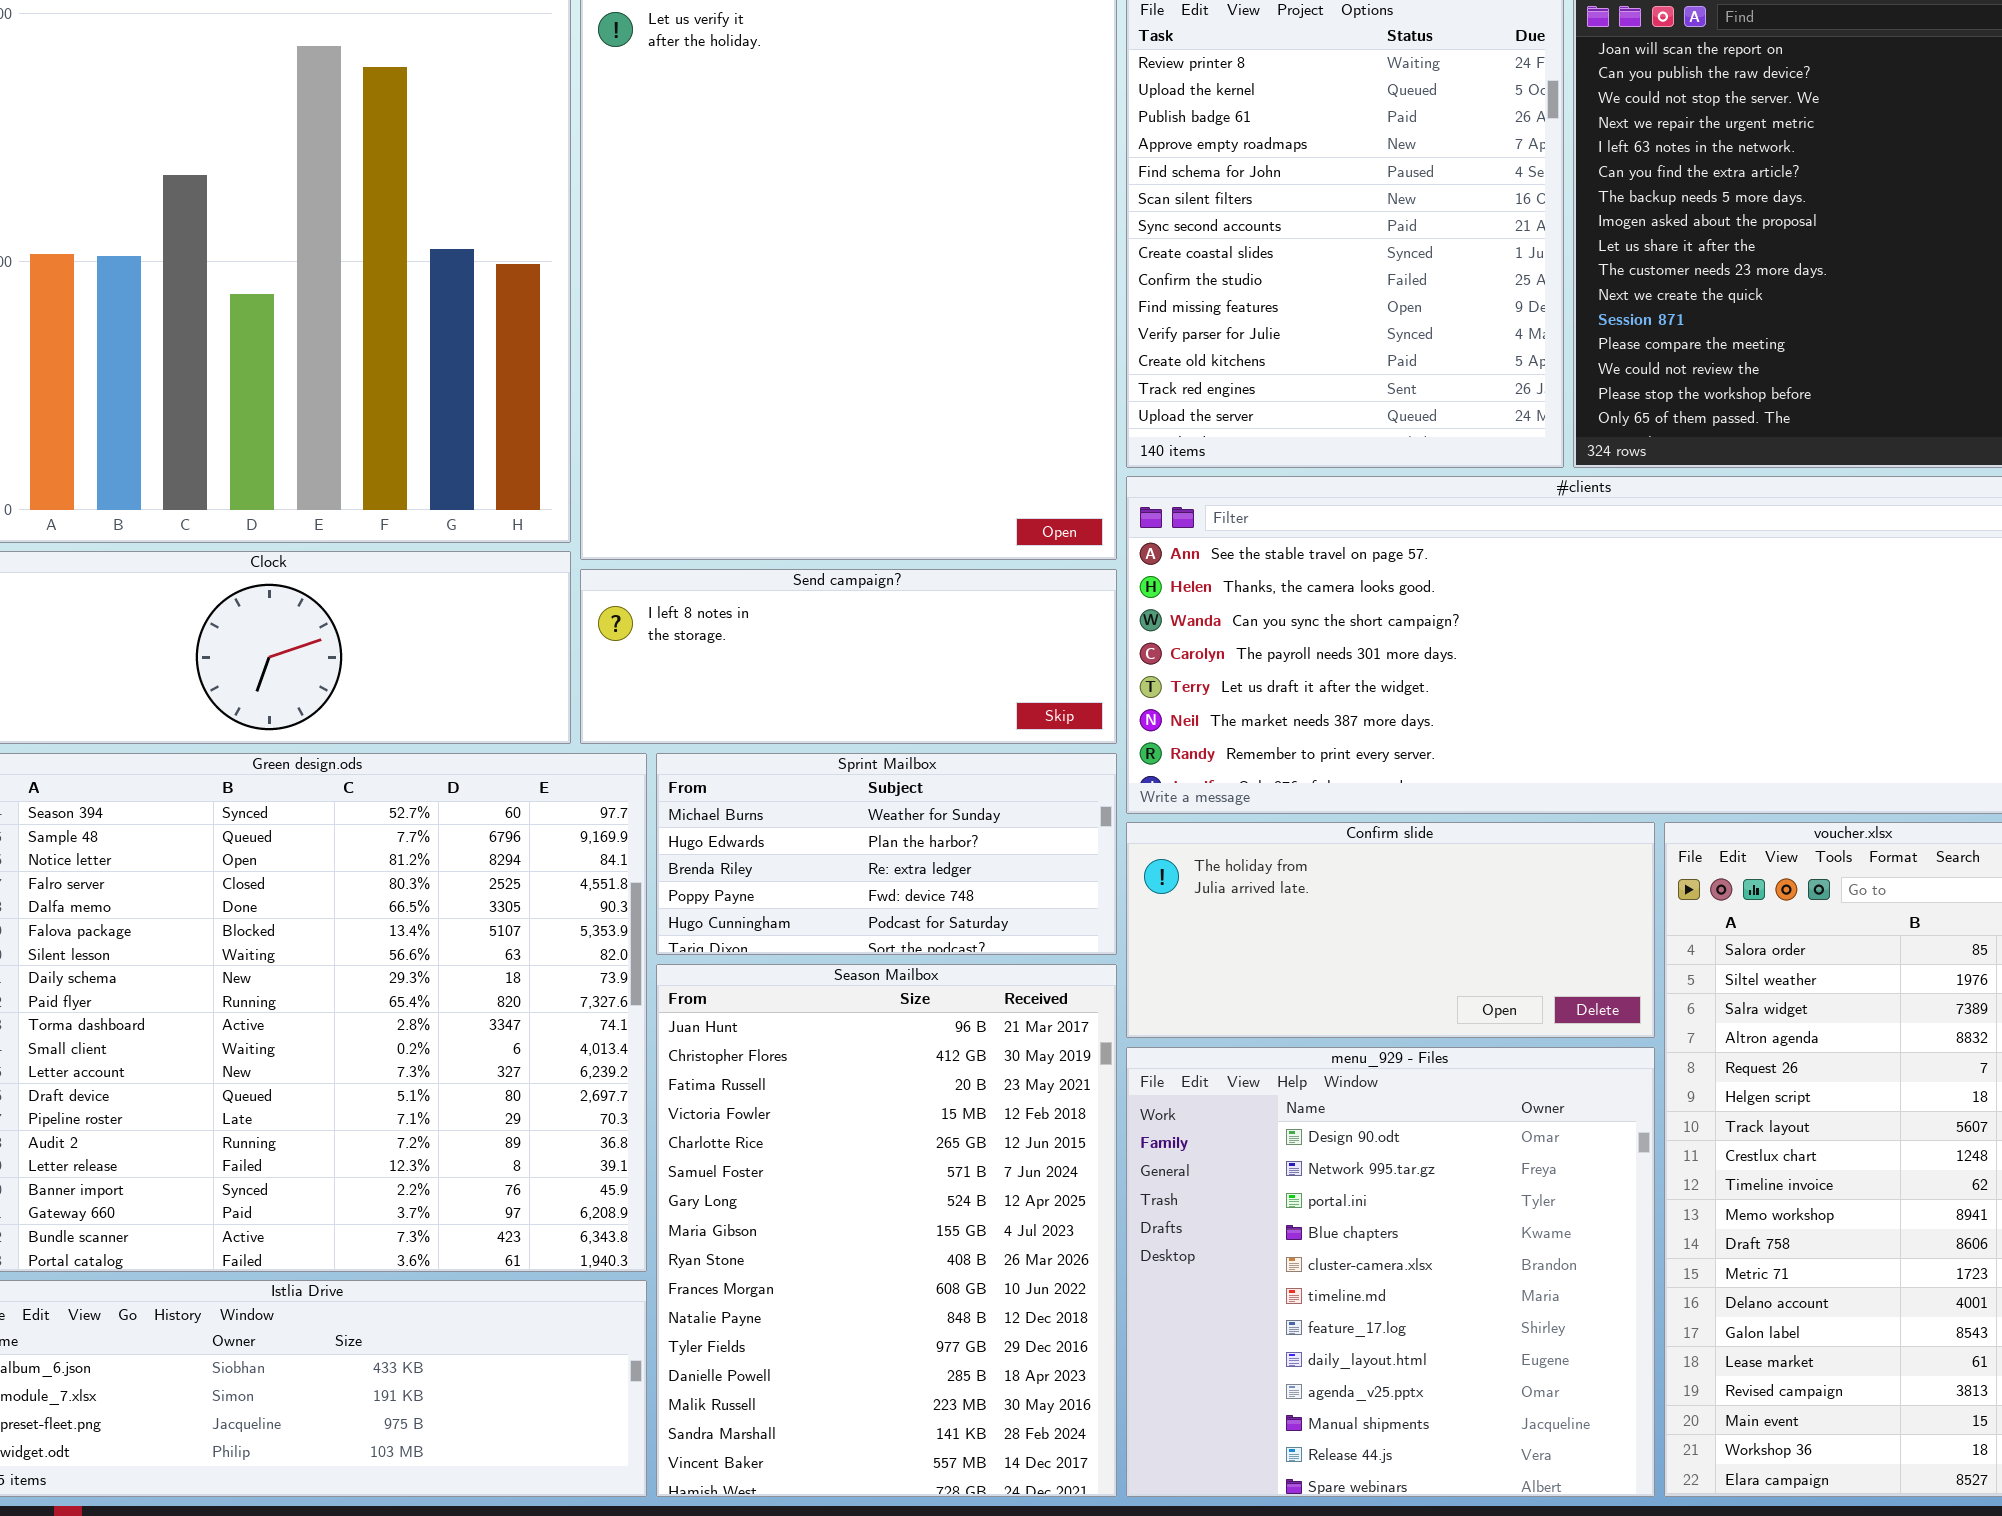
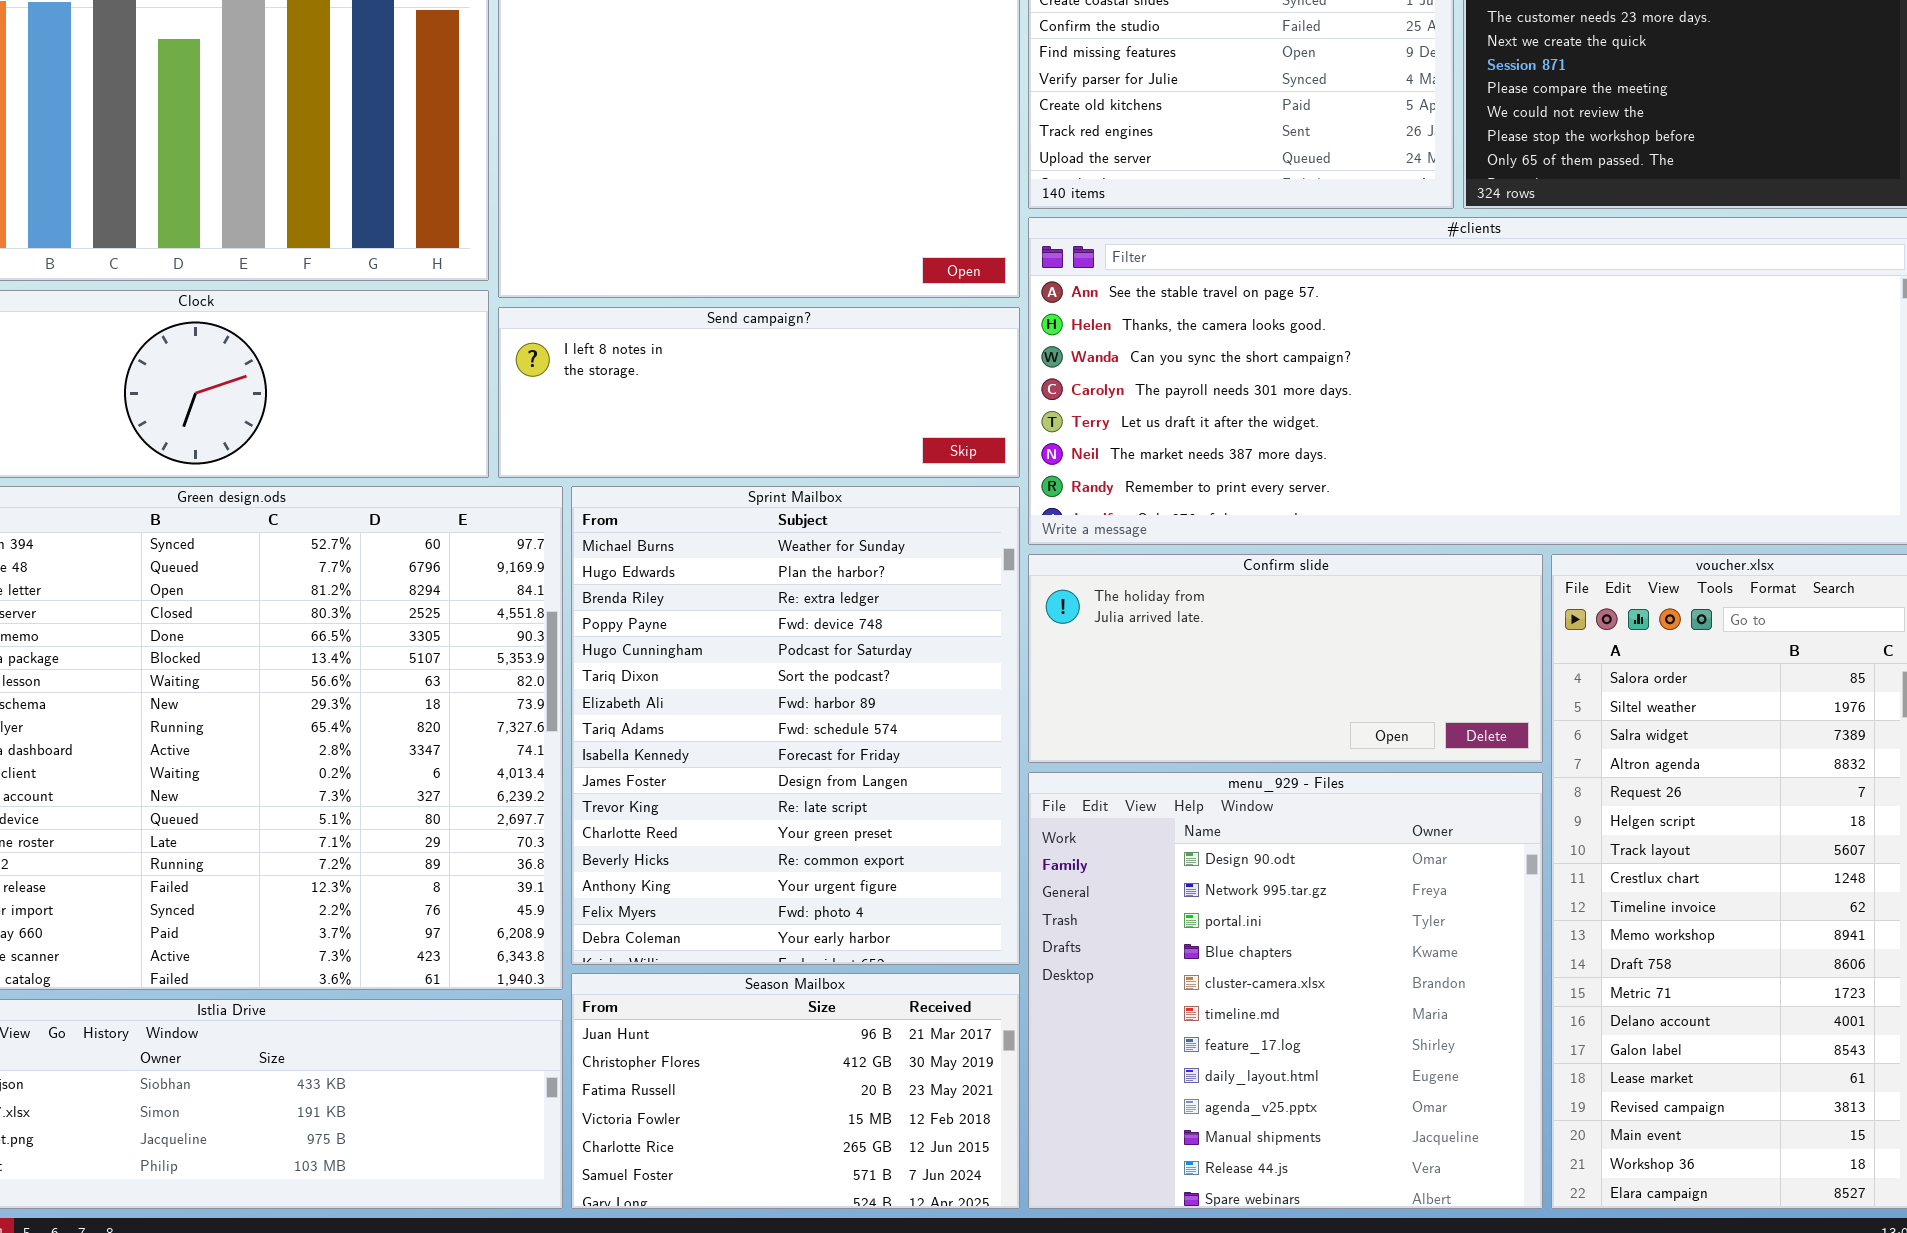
Sprint Mailbox: [656,753,1117,955] -> [571,486,1020,965], resized
Season Mailbox: [656,964,1117,1497] -> [571,973,1020,1209], resized

